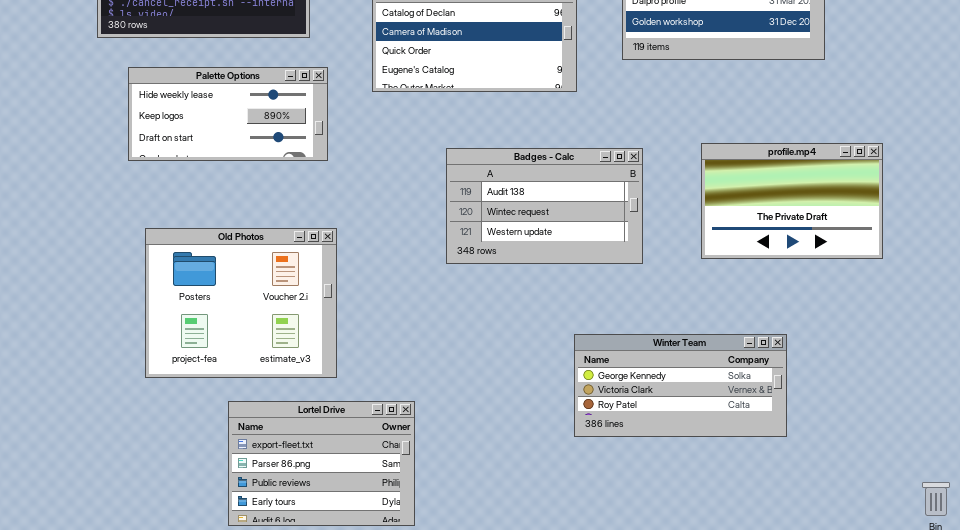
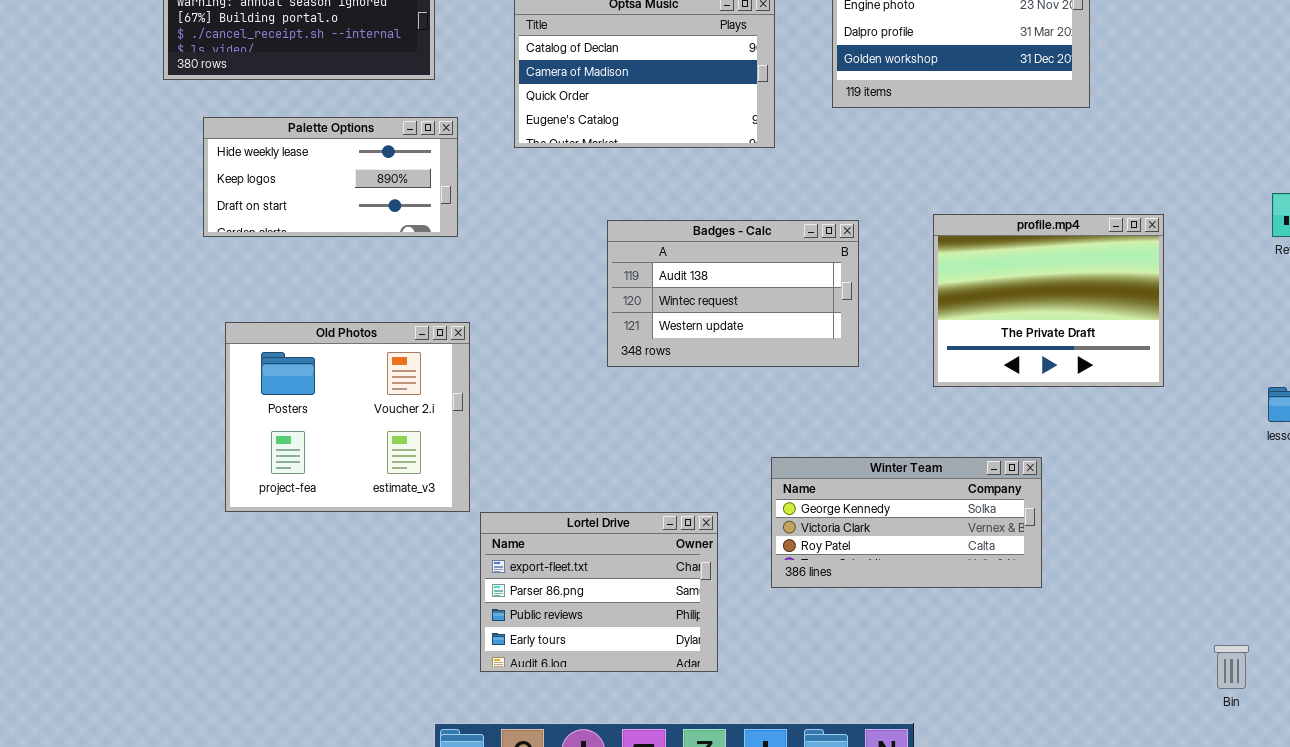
profile.mp4: [701,143,883,259] -> [933,214,1164,387], resized
Lortel Drive: [228,401,415,526] -> [480,512,718,672], moved

